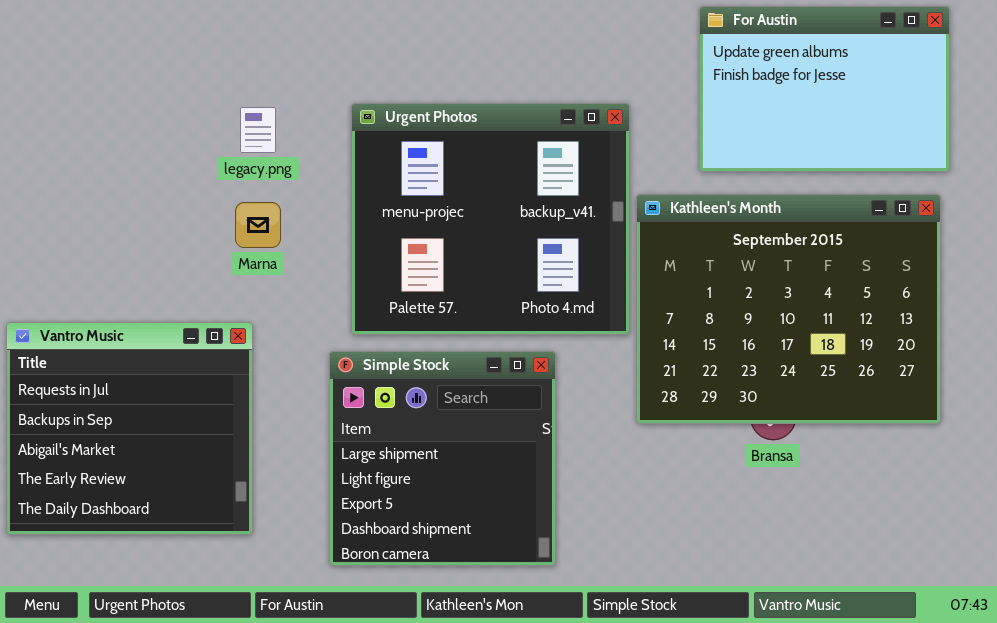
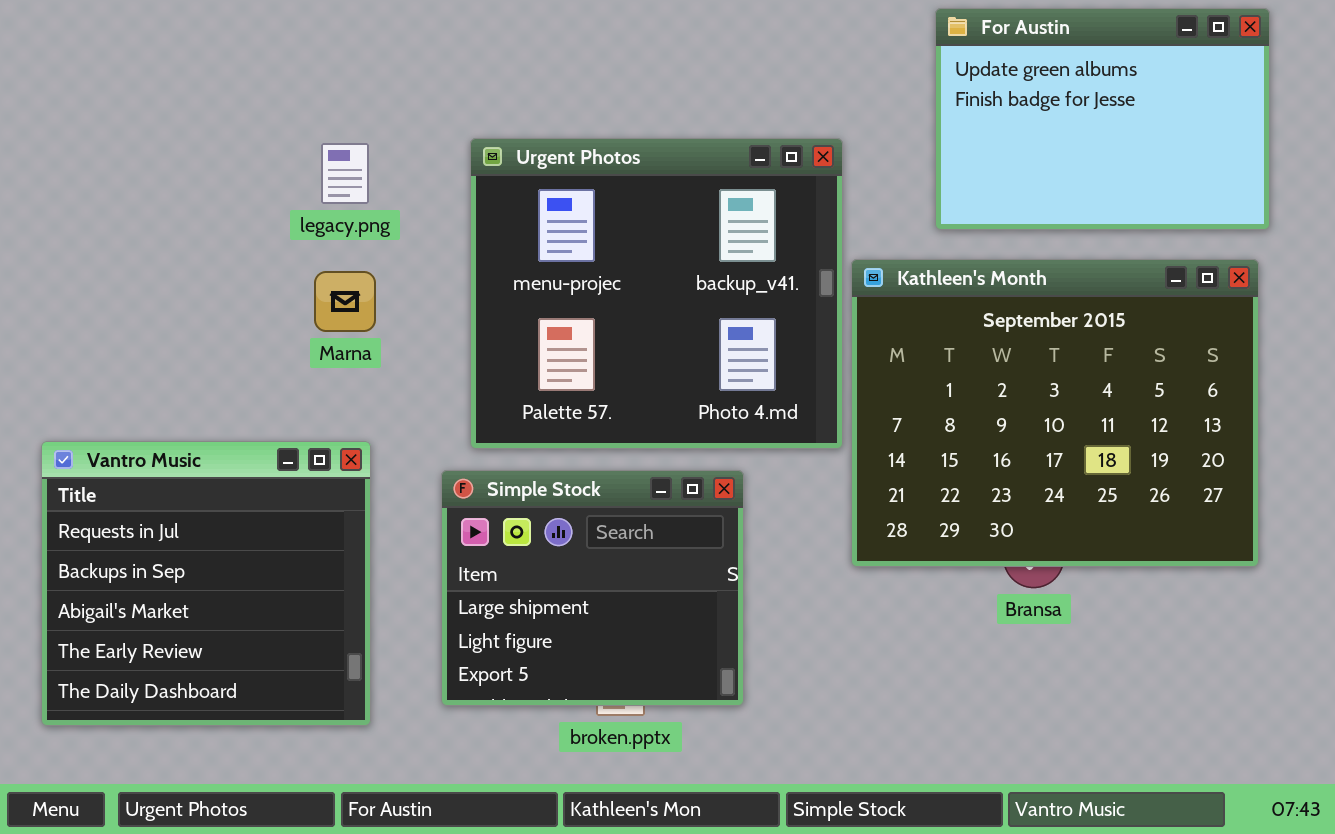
Vantro Music: [6,322,253,535] -> [41,441,371,726], moved
Simple Stock: [329,351,556,566] -> [441,470,744,706], resized

